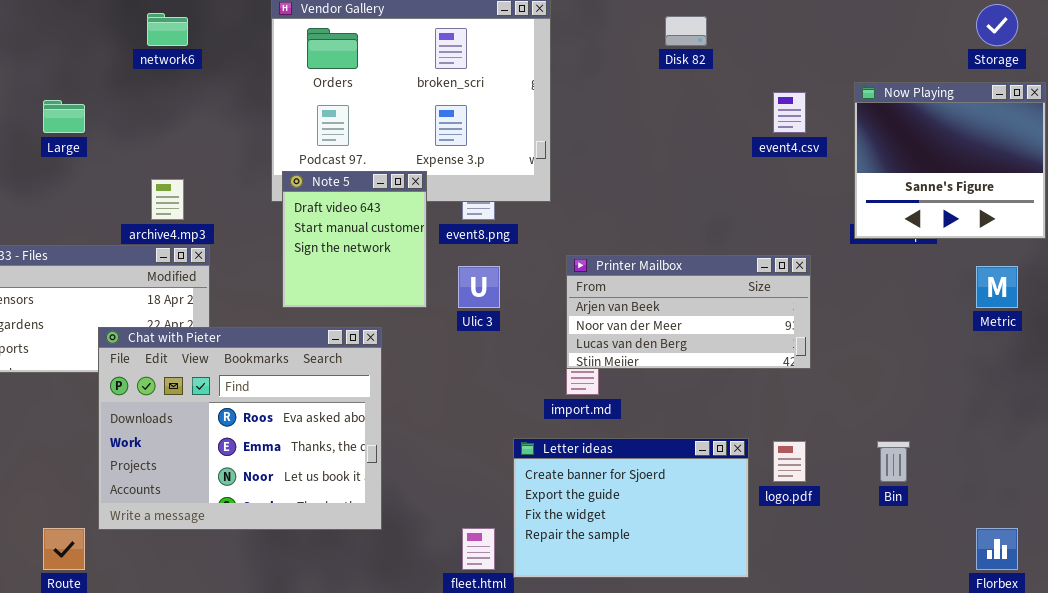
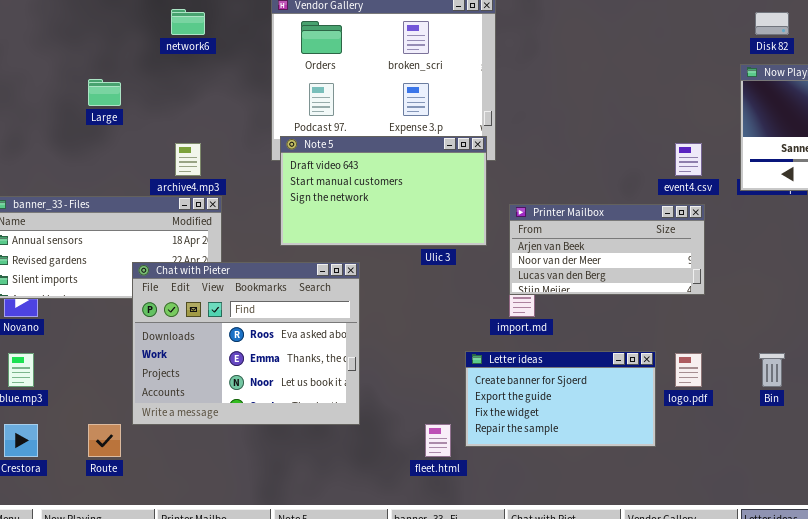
Disk 82: [665,16,707,46] -> [755,12,789,35], moved
event4.csv: [773,92,806,133] -> [675,143,702,176], moved
Note 5: [282,171,427,308] -> [280,136,487,246], resized
Letter ideas: [513,438,749,578] -> [465,351,656,447], resized

